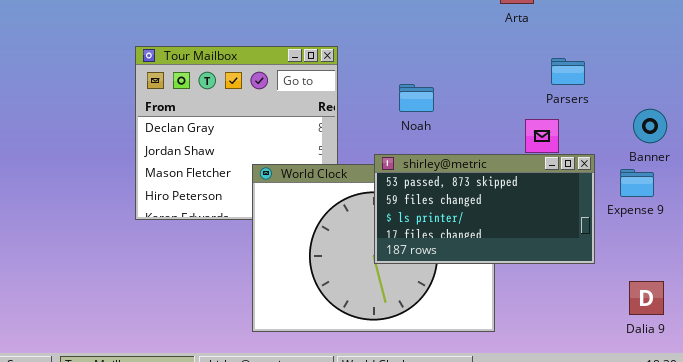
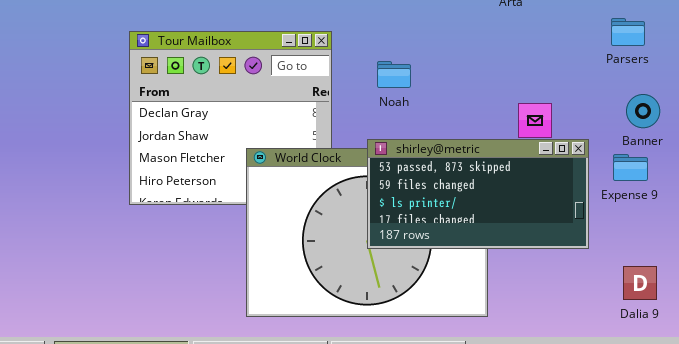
Parsers: [551,58,585,85] -> [611,18,645,46], moved
Noah: [399,84,434,112] -> [377,61,411,88], moved

